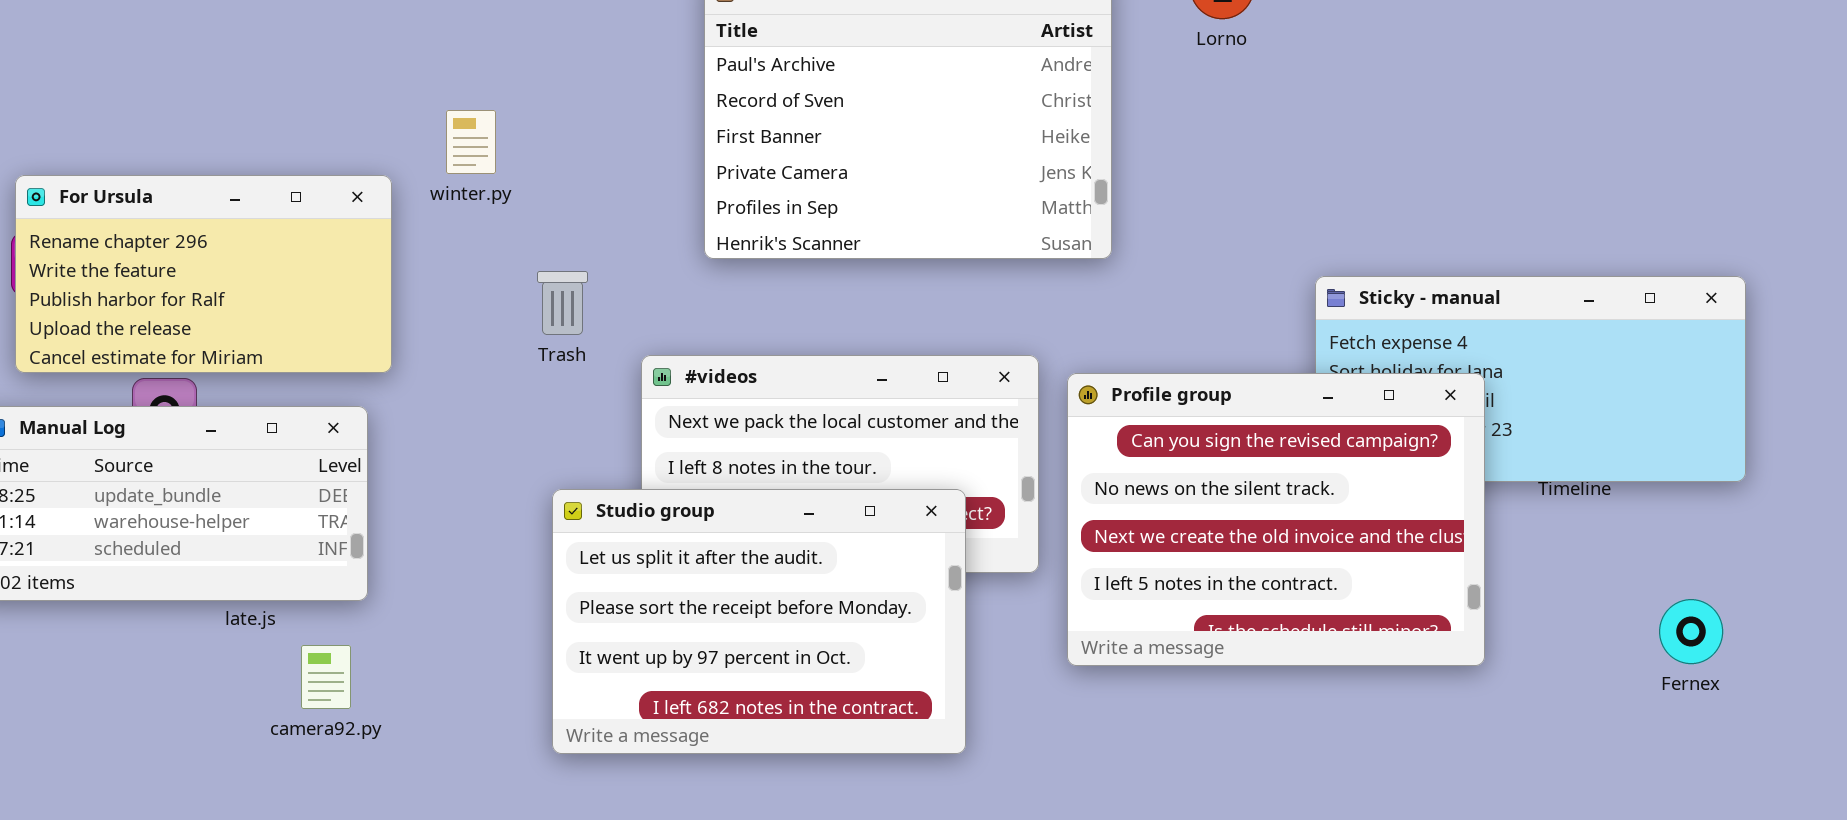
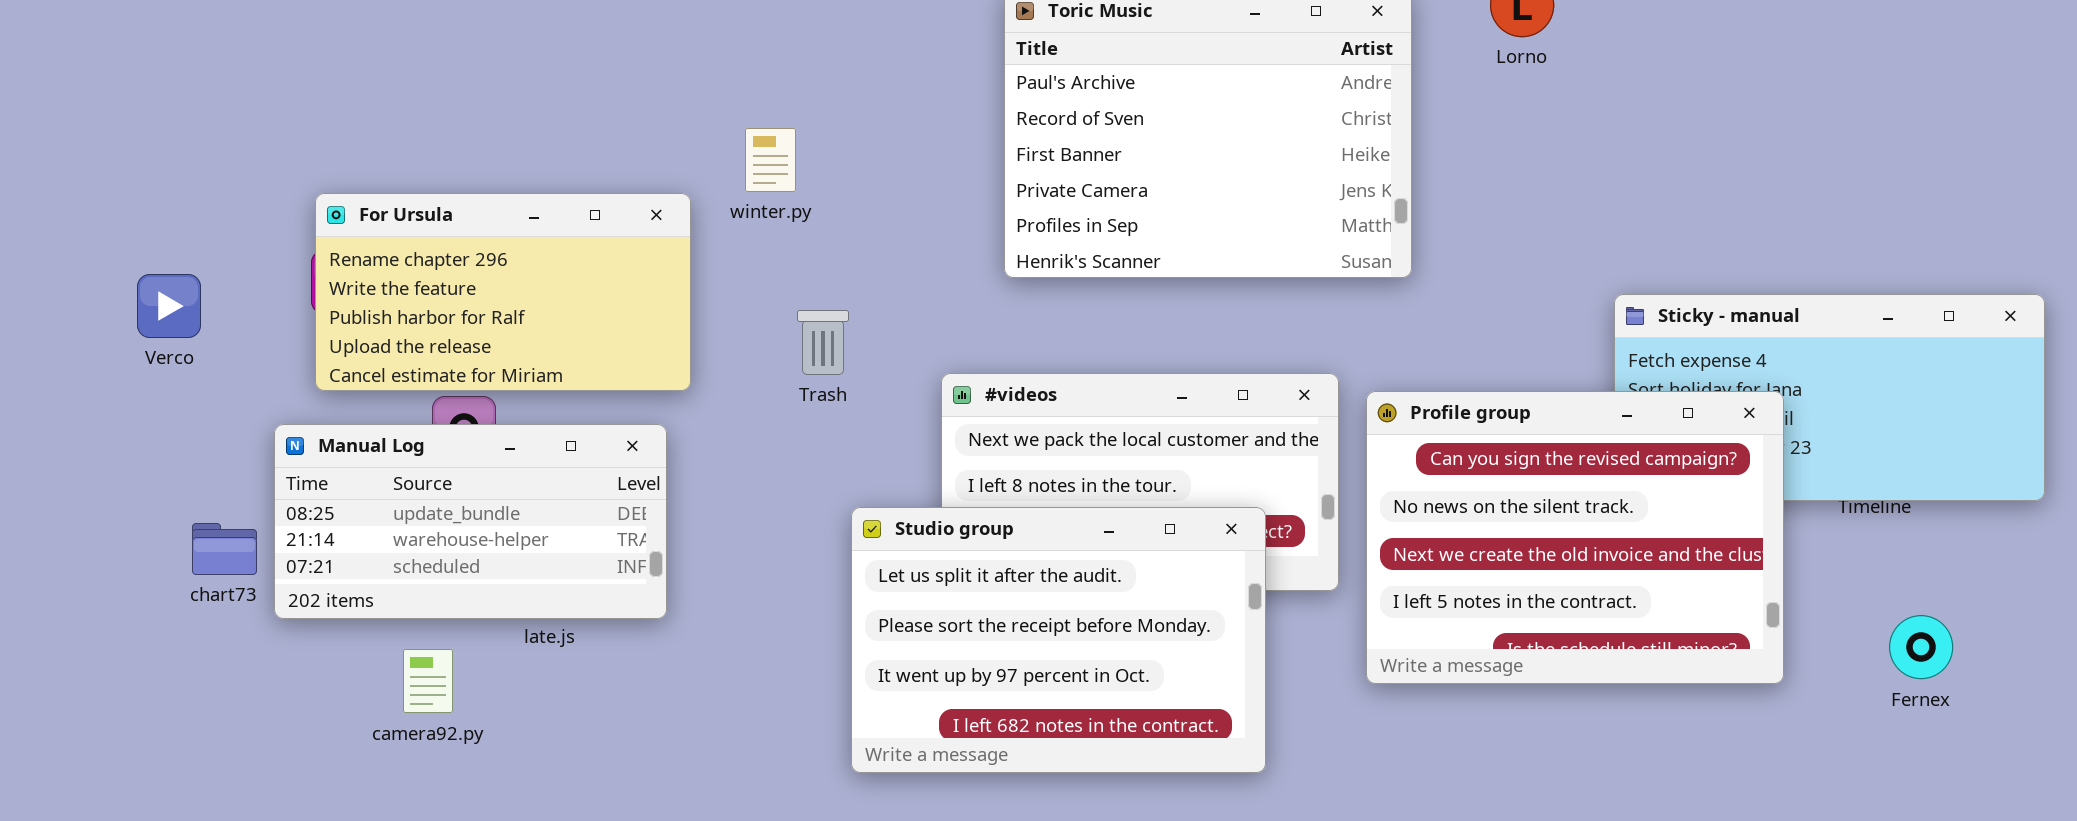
Trash: [537,271,588,335] -> [797,310,849,375], moved
Fernex: [1659,599,1723,664] -> [1889,615,1953,679], moved
camera92.py: [301,645,351,709] -> [403,649,453,713], moved

